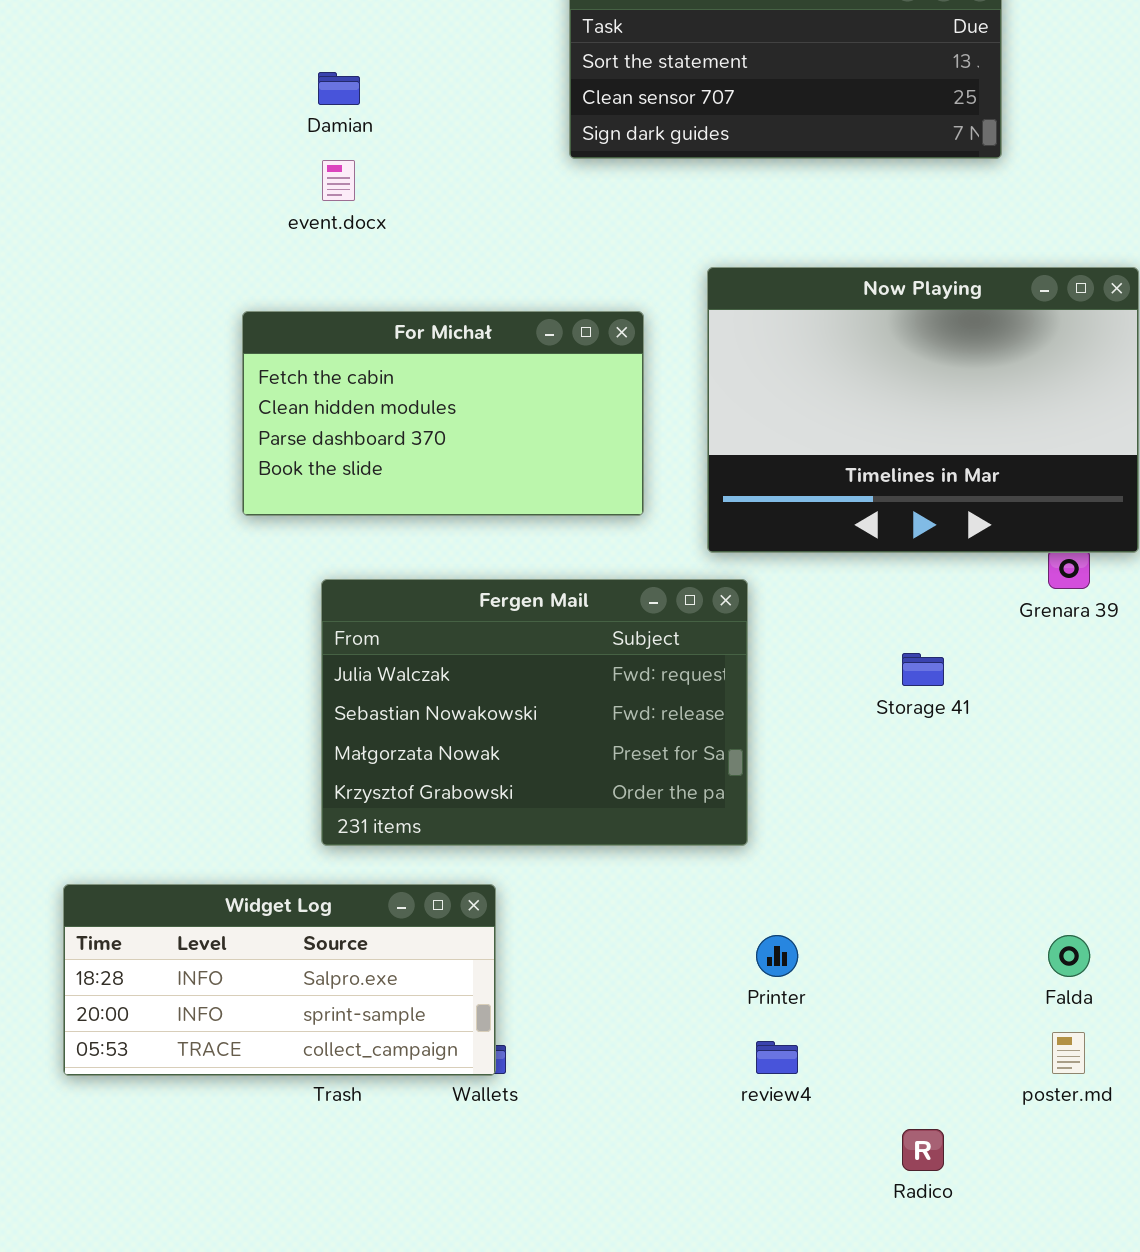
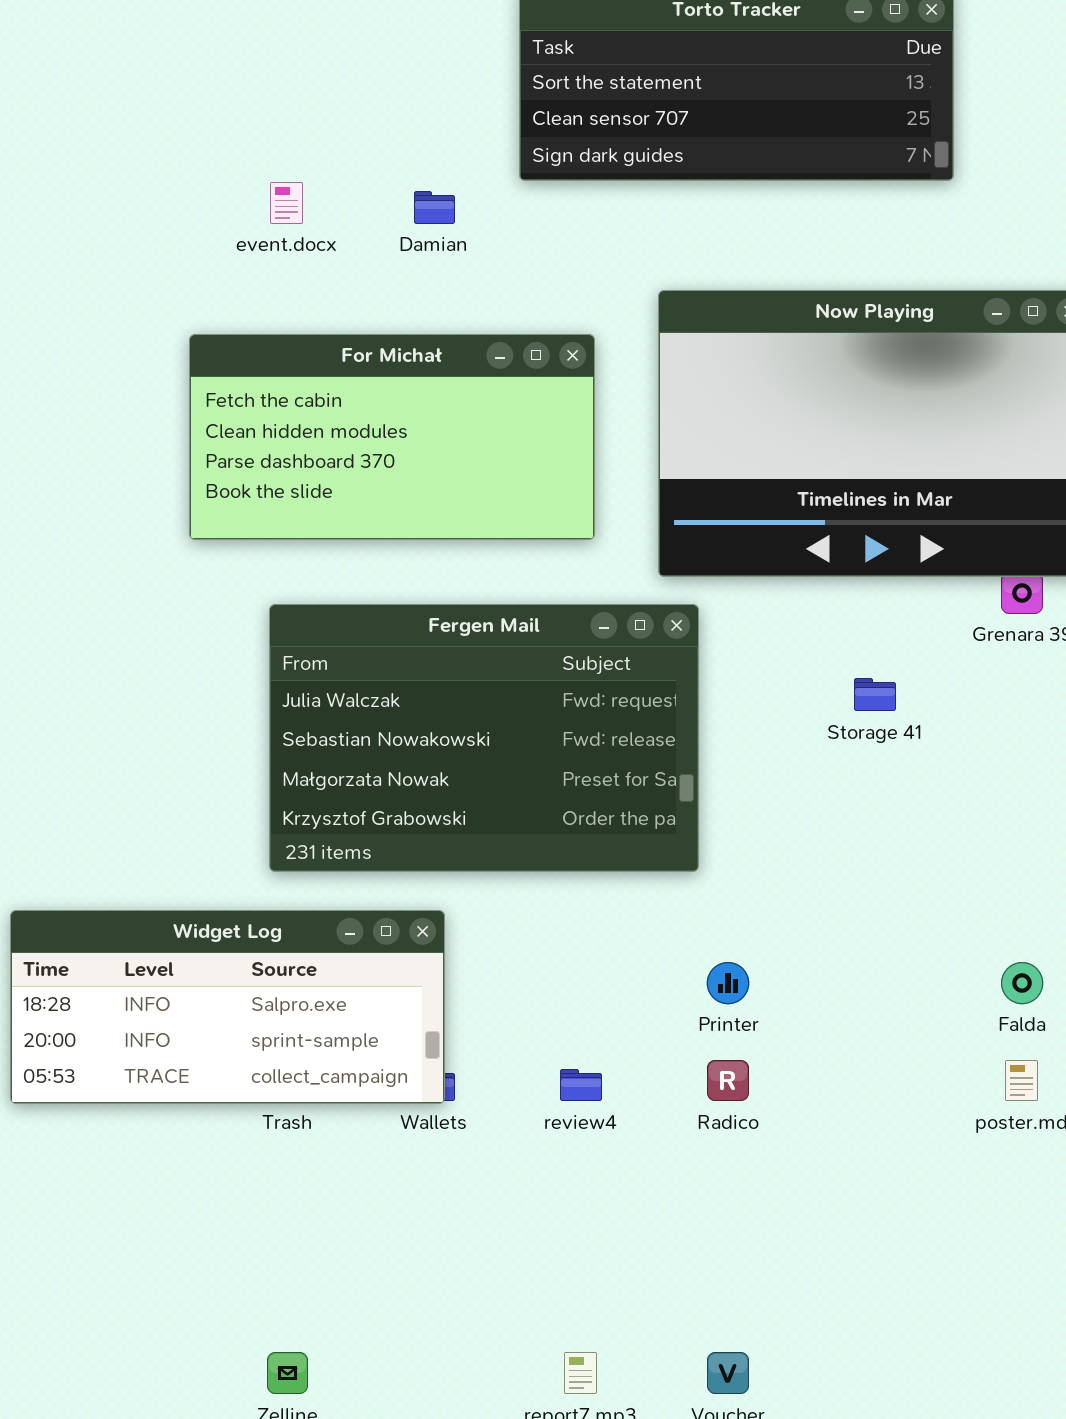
Damian: [318,72,360,105] -> [414,191,455,224], moved
review4: [756,1041,798,1074] -> [560,1069,602,1101], moved
Radico: [902,1129,944,1171] -> [707,1060,749,1101], moved

